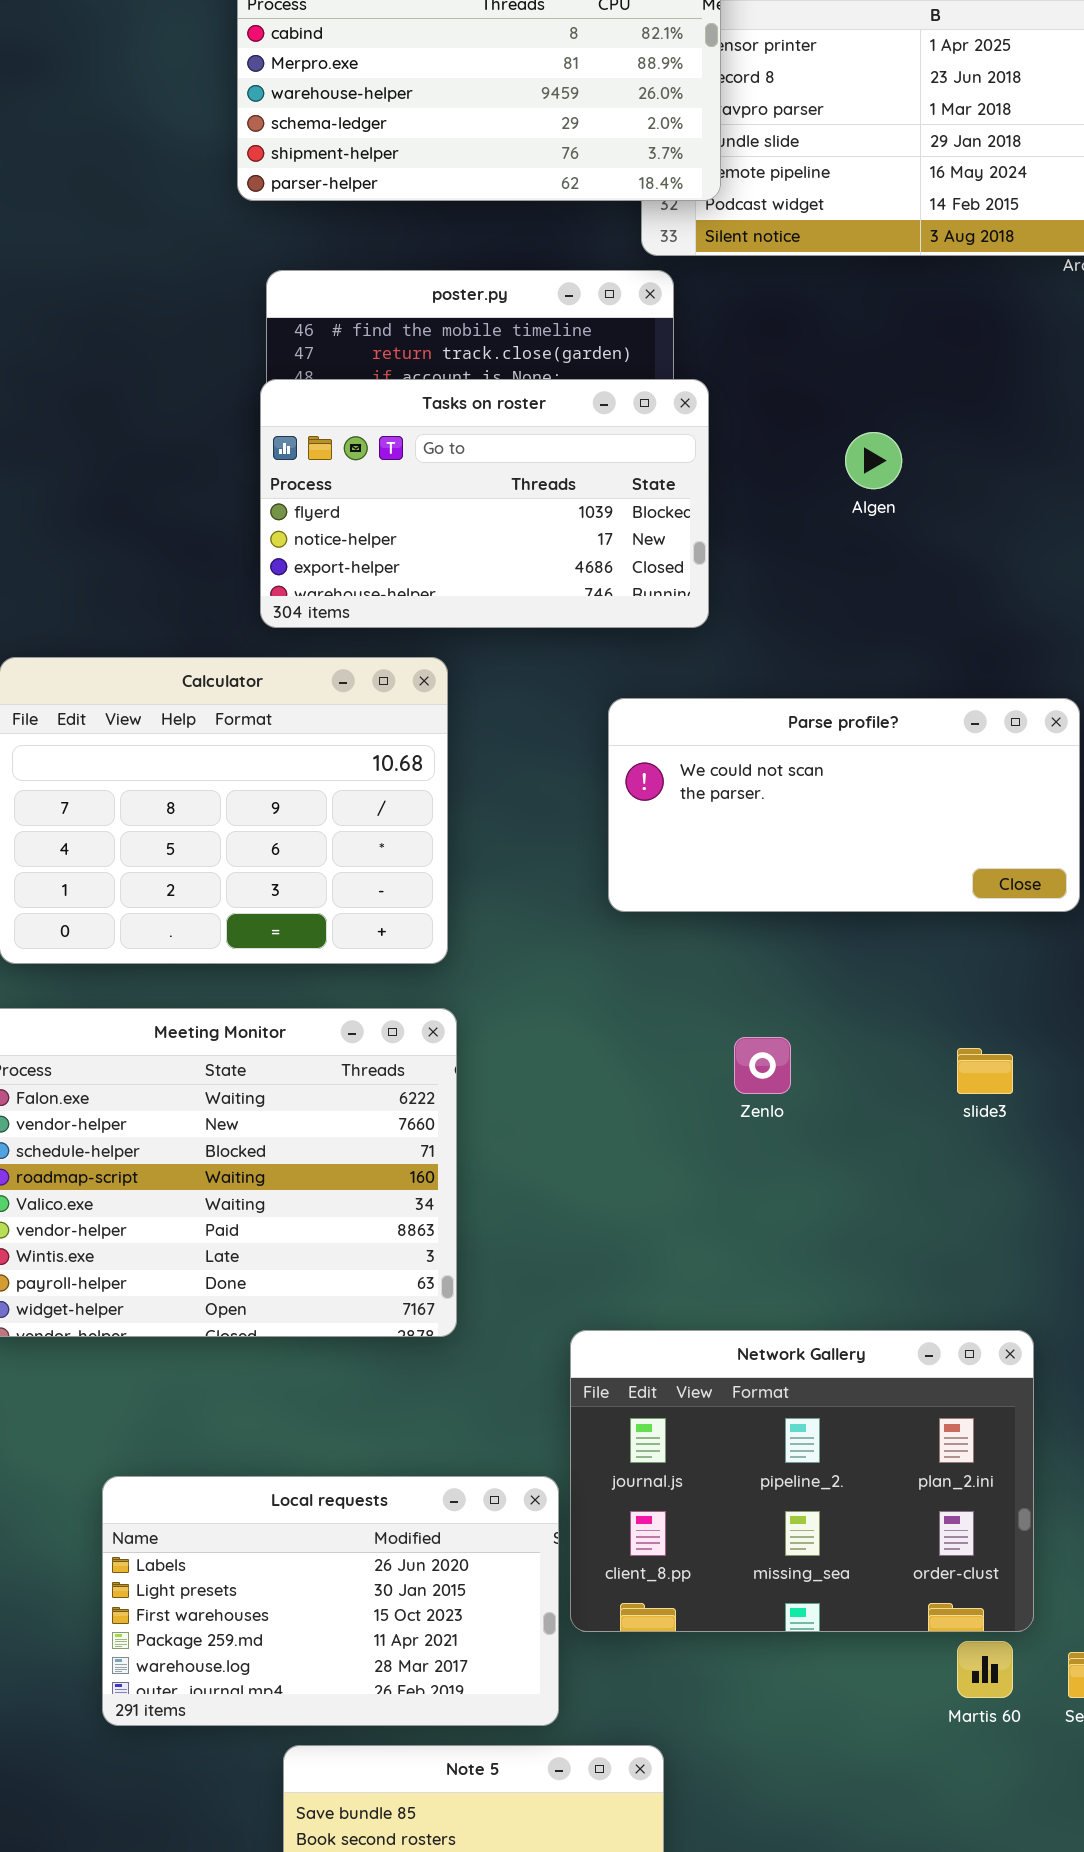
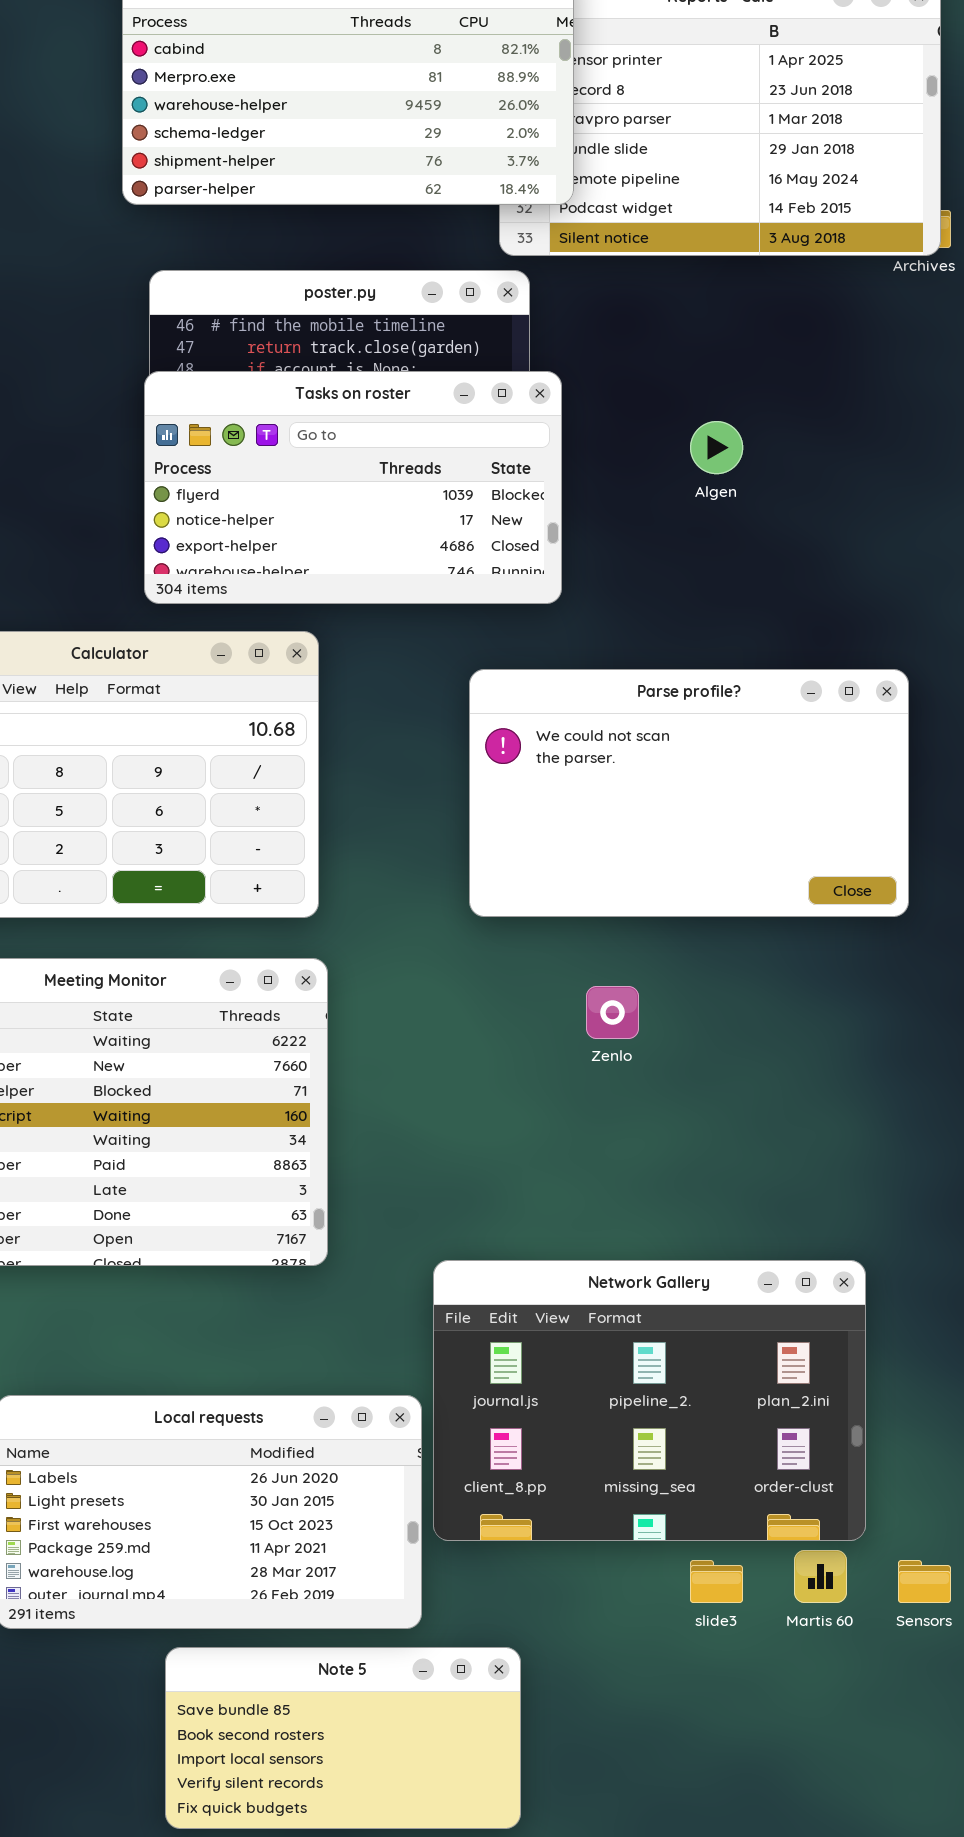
Parse profile?: [608,698,1080,912] -> [469,669,909,917], resized
slide3: [957,1048,1013,1094] -> [690,1560,743,1603], moved

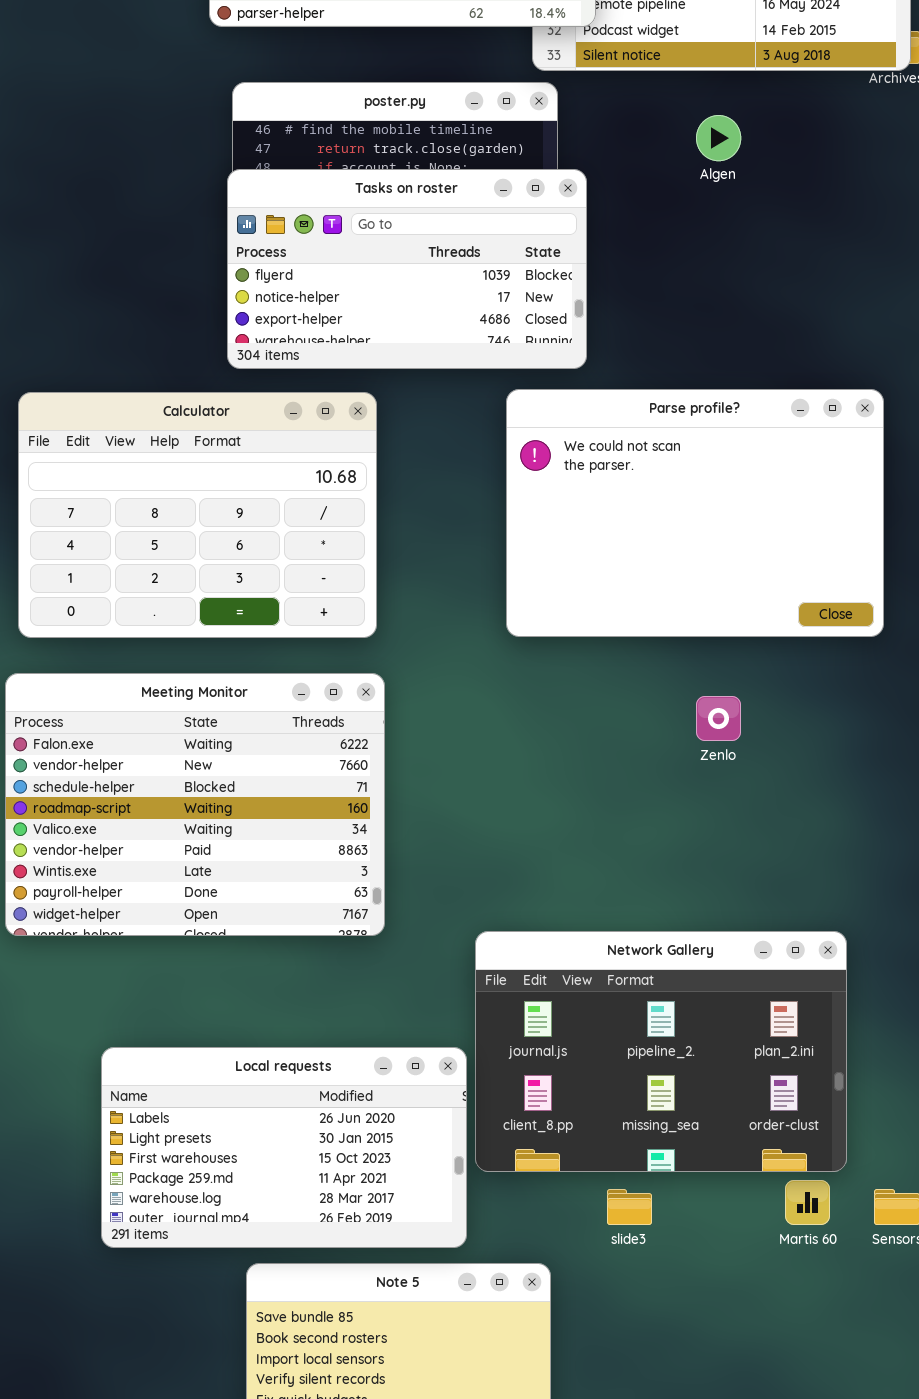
Algen: [690,421,743,474] -> [696,115,741,161], moved
Parse profile?: [469,669,909,917] -> [506,389,884,637], resized
Zenlo: [586,986,639,1039] -> [696,696,741,741], moved
slide3: [690,1560,743,1603] -> [607,1189,652,1225], moved

